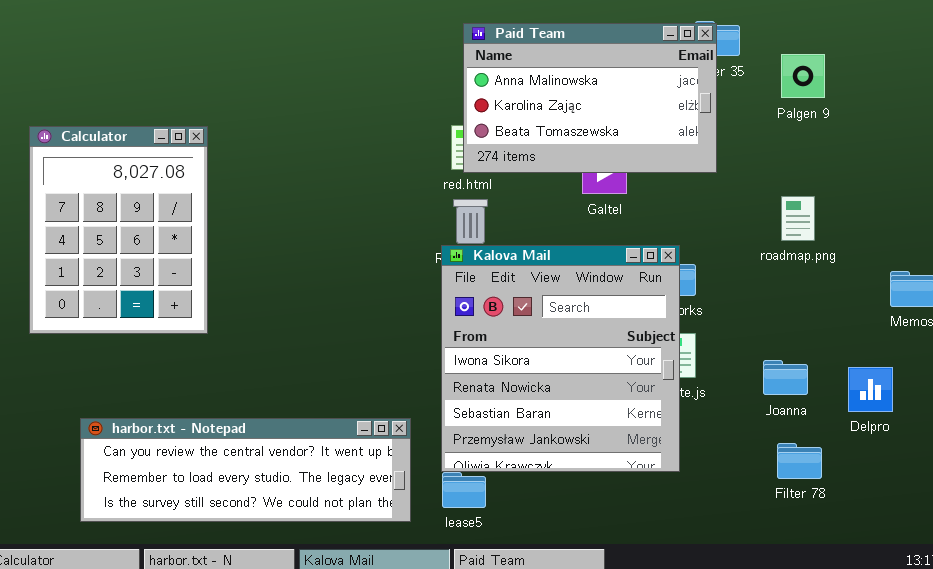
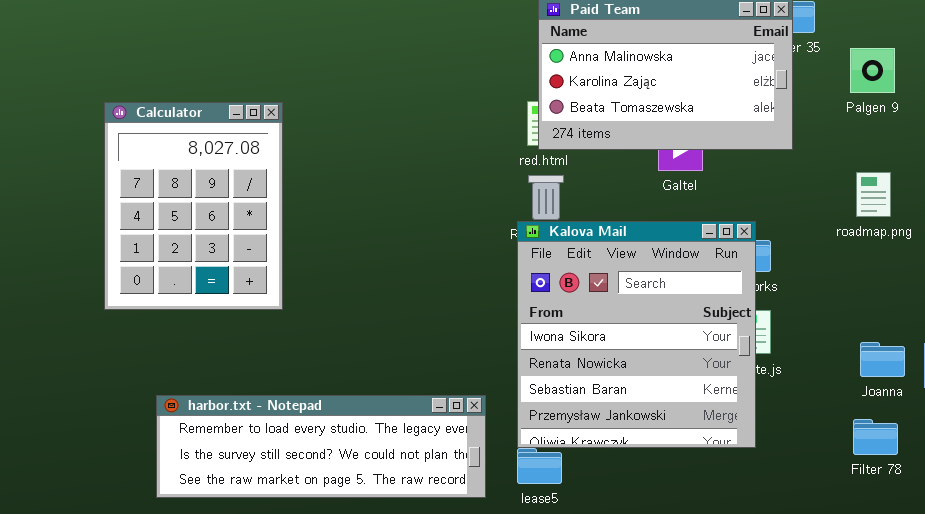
Palgen 9: [781,54,825,98] -> [850,48,895,93], moved
Joanna: [763,360,808,395] -> [860,342,905,377], moved
harbor.txt - Notepad: [80,418,411,522] -> [156,395,486,498], scrolled down 1 row

